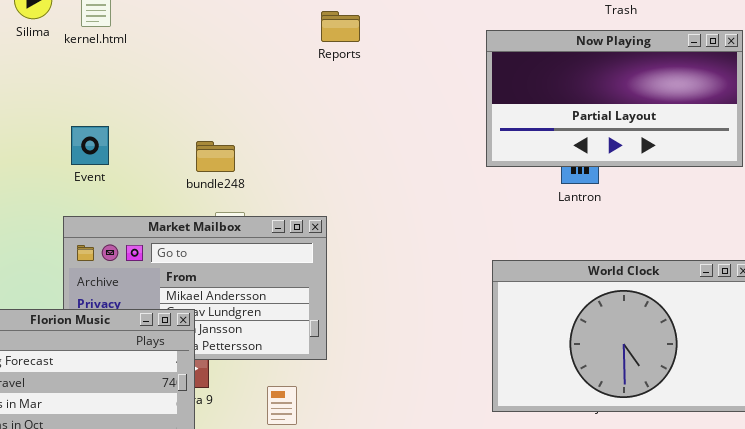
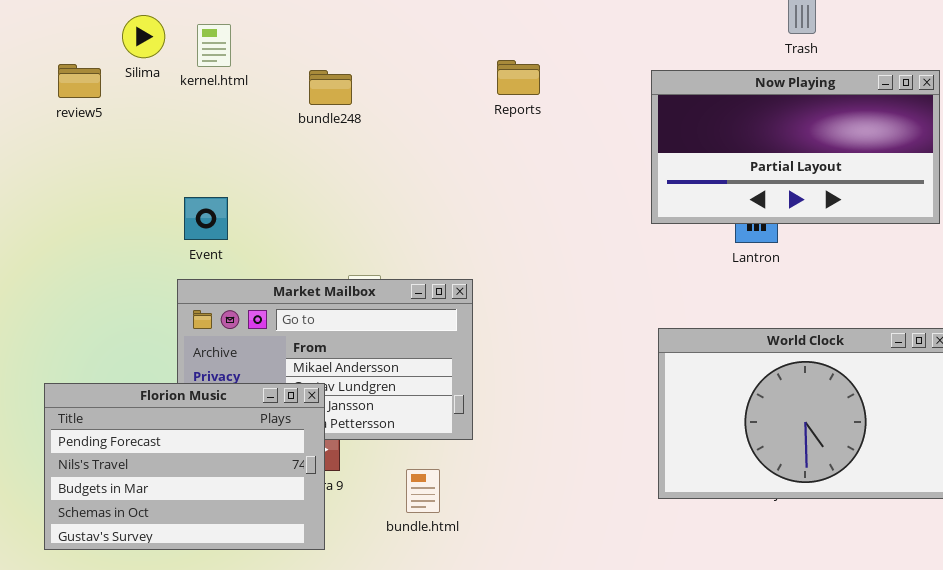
Reports: [321,11,360,42] -> [497,60,540,95], moved
Event: [71,126,109,165] -> [184,197,228,240], moved
bundle248: [196,141,235,172] -> [309,70,352,105], moved

